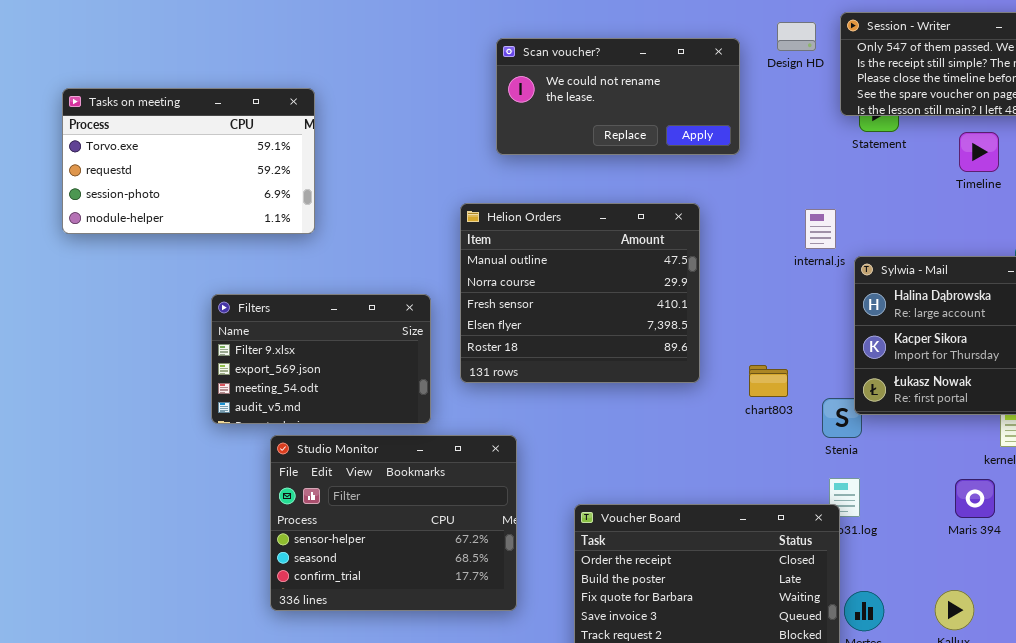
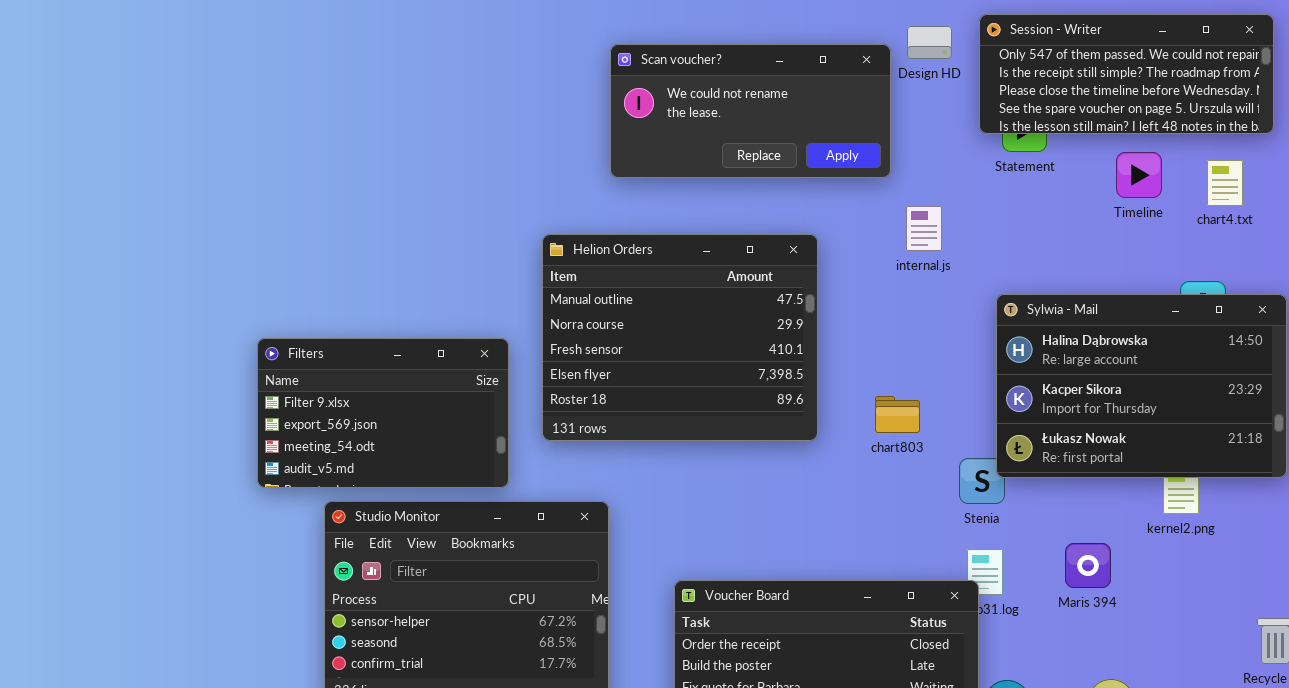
Scan voucher?: [496,38,740,155] -> [610,44,891,178], moved
Tasks on meeting: [62,88,315,234] -> none, closed
internal.js: [805,209,836,249] -> [906,206,942,251], moved
chart803: [749,365,788,397] -> [875,396,920,433], moved
Maris 394: [955,479,995,518] -> [1065,543,1111,588], moved

